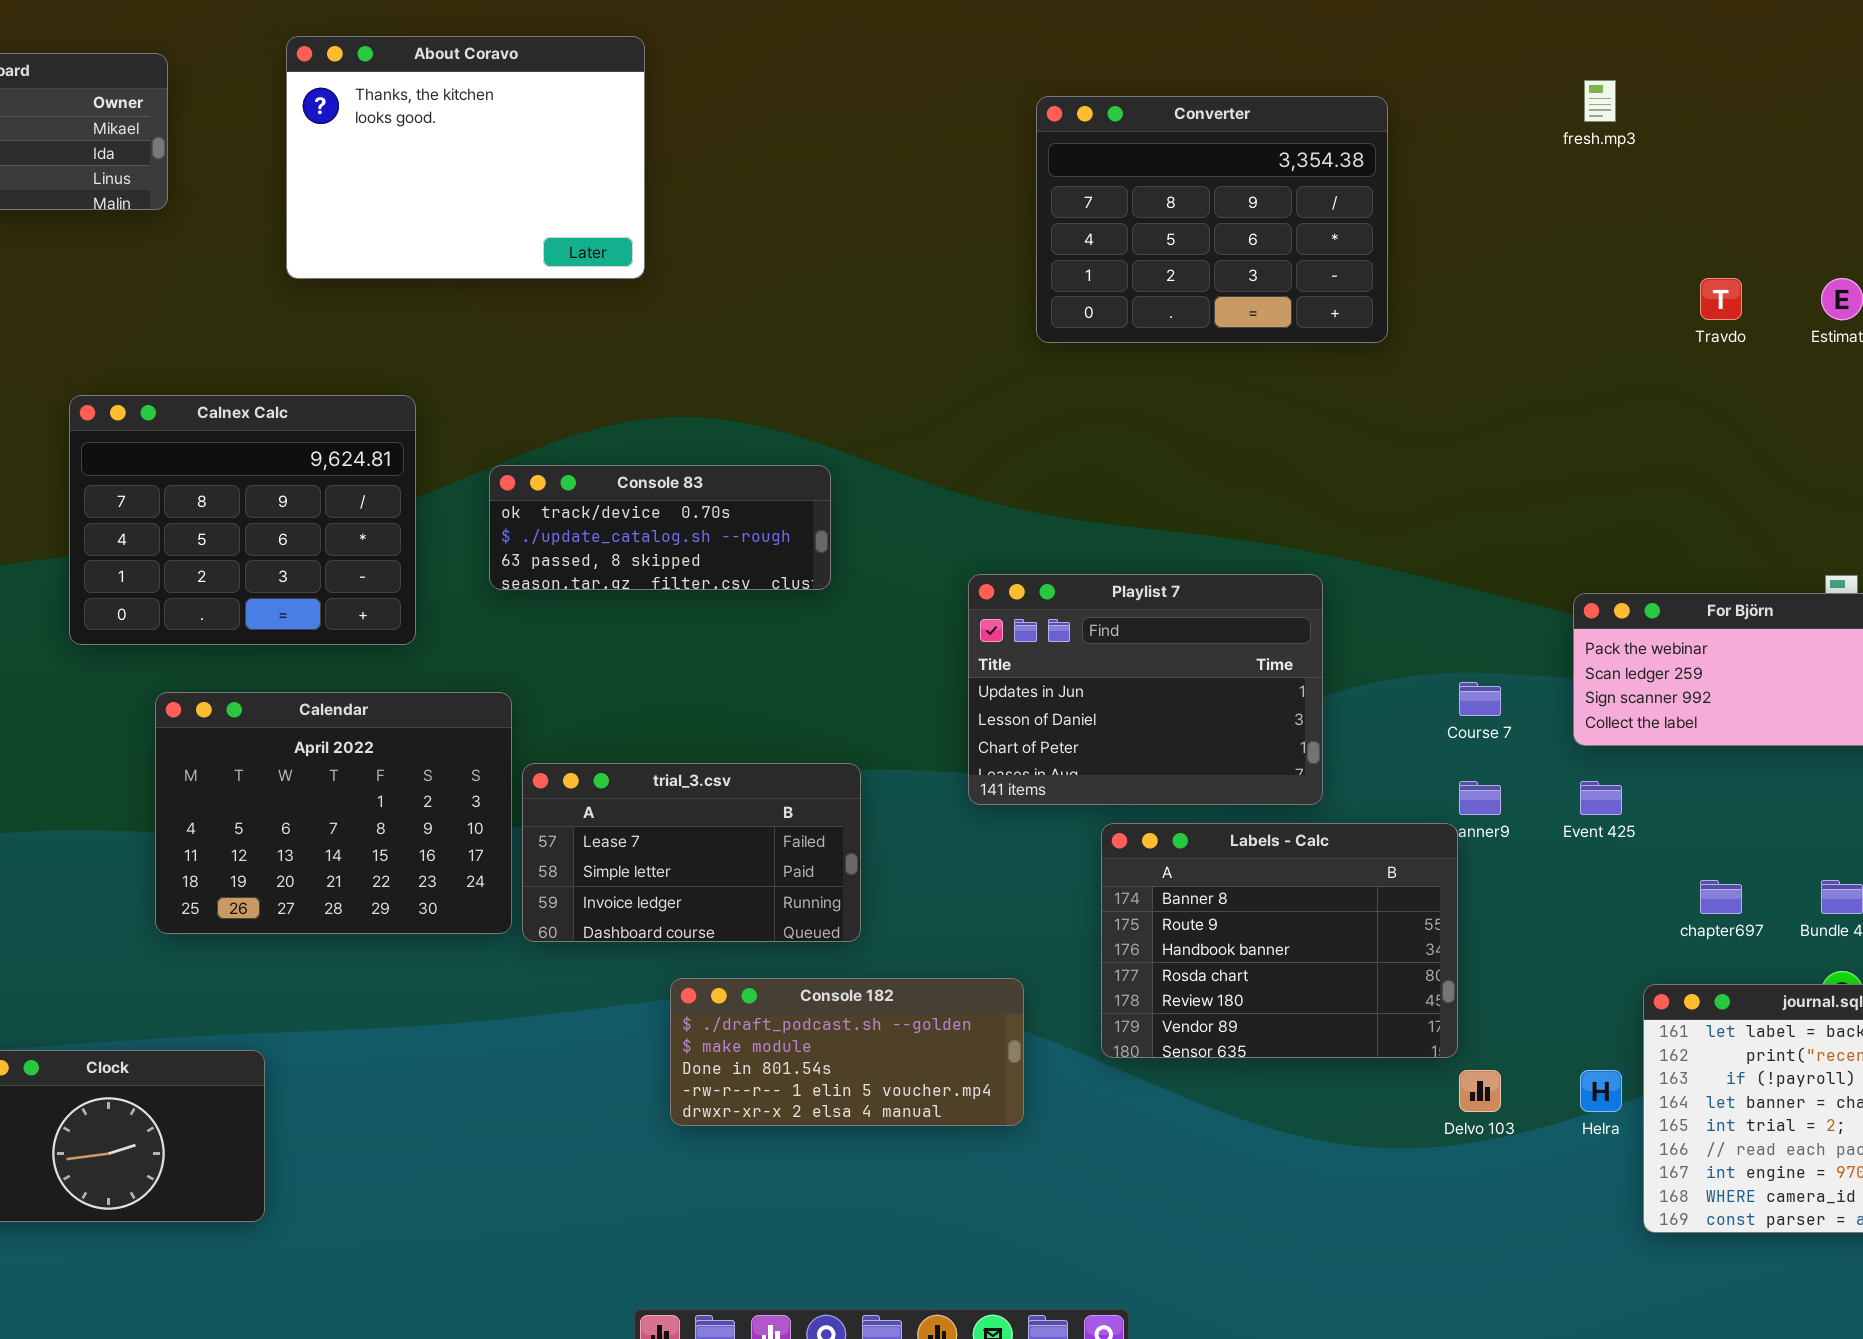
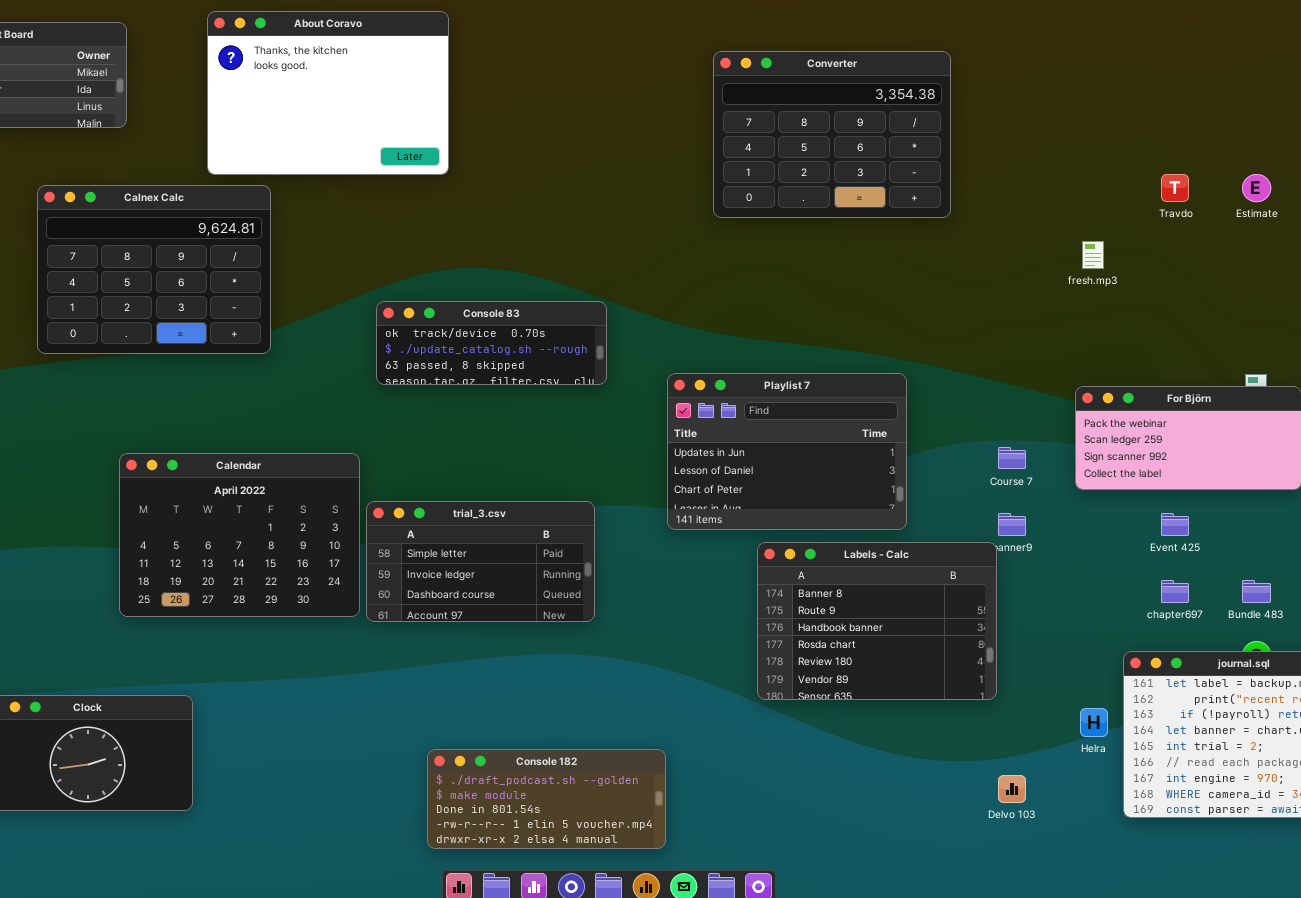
fresh.mp3: [1584,80,1616,122] -> [1082,241,1104,269], moved
Calnex Calc: [69,395,416,645] -> [37,185,271,354], moved
Console 83: [489,465,831,590] -> [376,301,607,385], moved
trial_3.csv: [522,763,861,942] -> [366,501,595,622], scrolled down 1 row
Event 425: [1580,781,1622,815] -> [1161,513,1189,536], moved
Console 182: [670,978,1024,1126] -> [427,749,666,849], moved
Delvo 103: [1459,1070,1501,1112] -> [998,775,1026,803], moved

